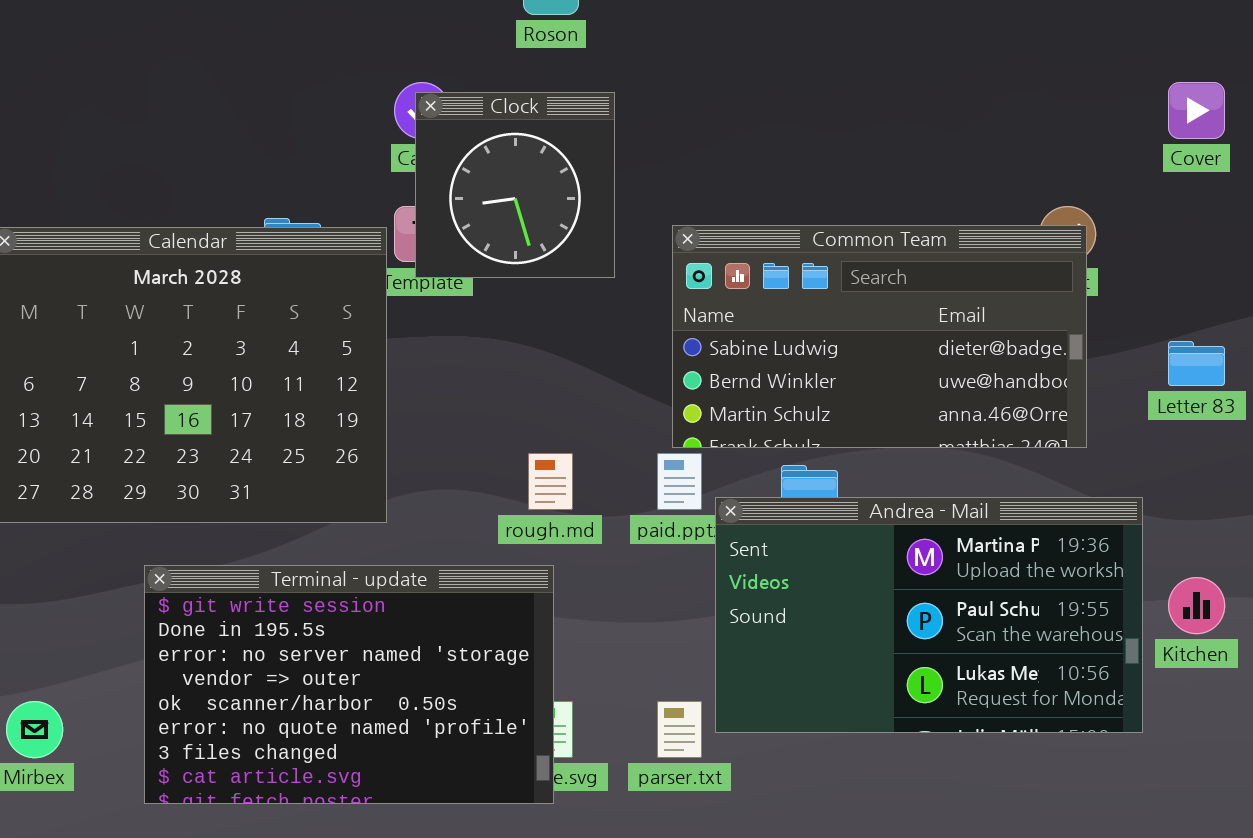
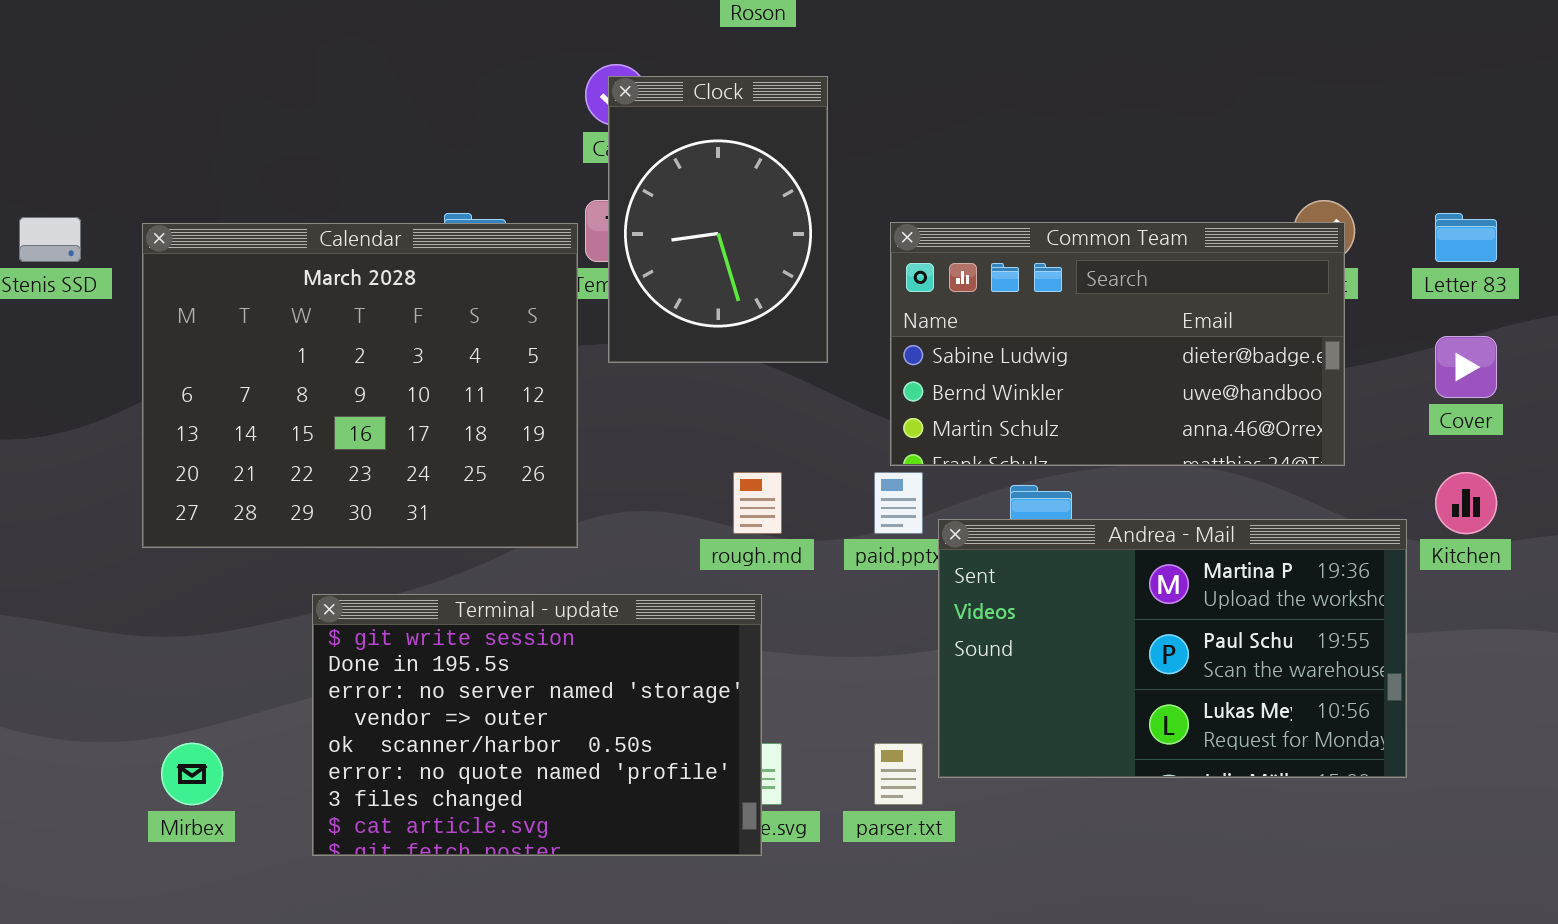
Cover: [1168,82,1225,139] -> [1435,336,1497,398], moved
Clock: [415,92,615,278] -> [608,76,828,363], resized
Letter 83: [1168,341,1225,386] -> [1435,213,1497,262], moved
Kitchen: [1168,577,1225,634] -> [1435,472,1497,534], moved

